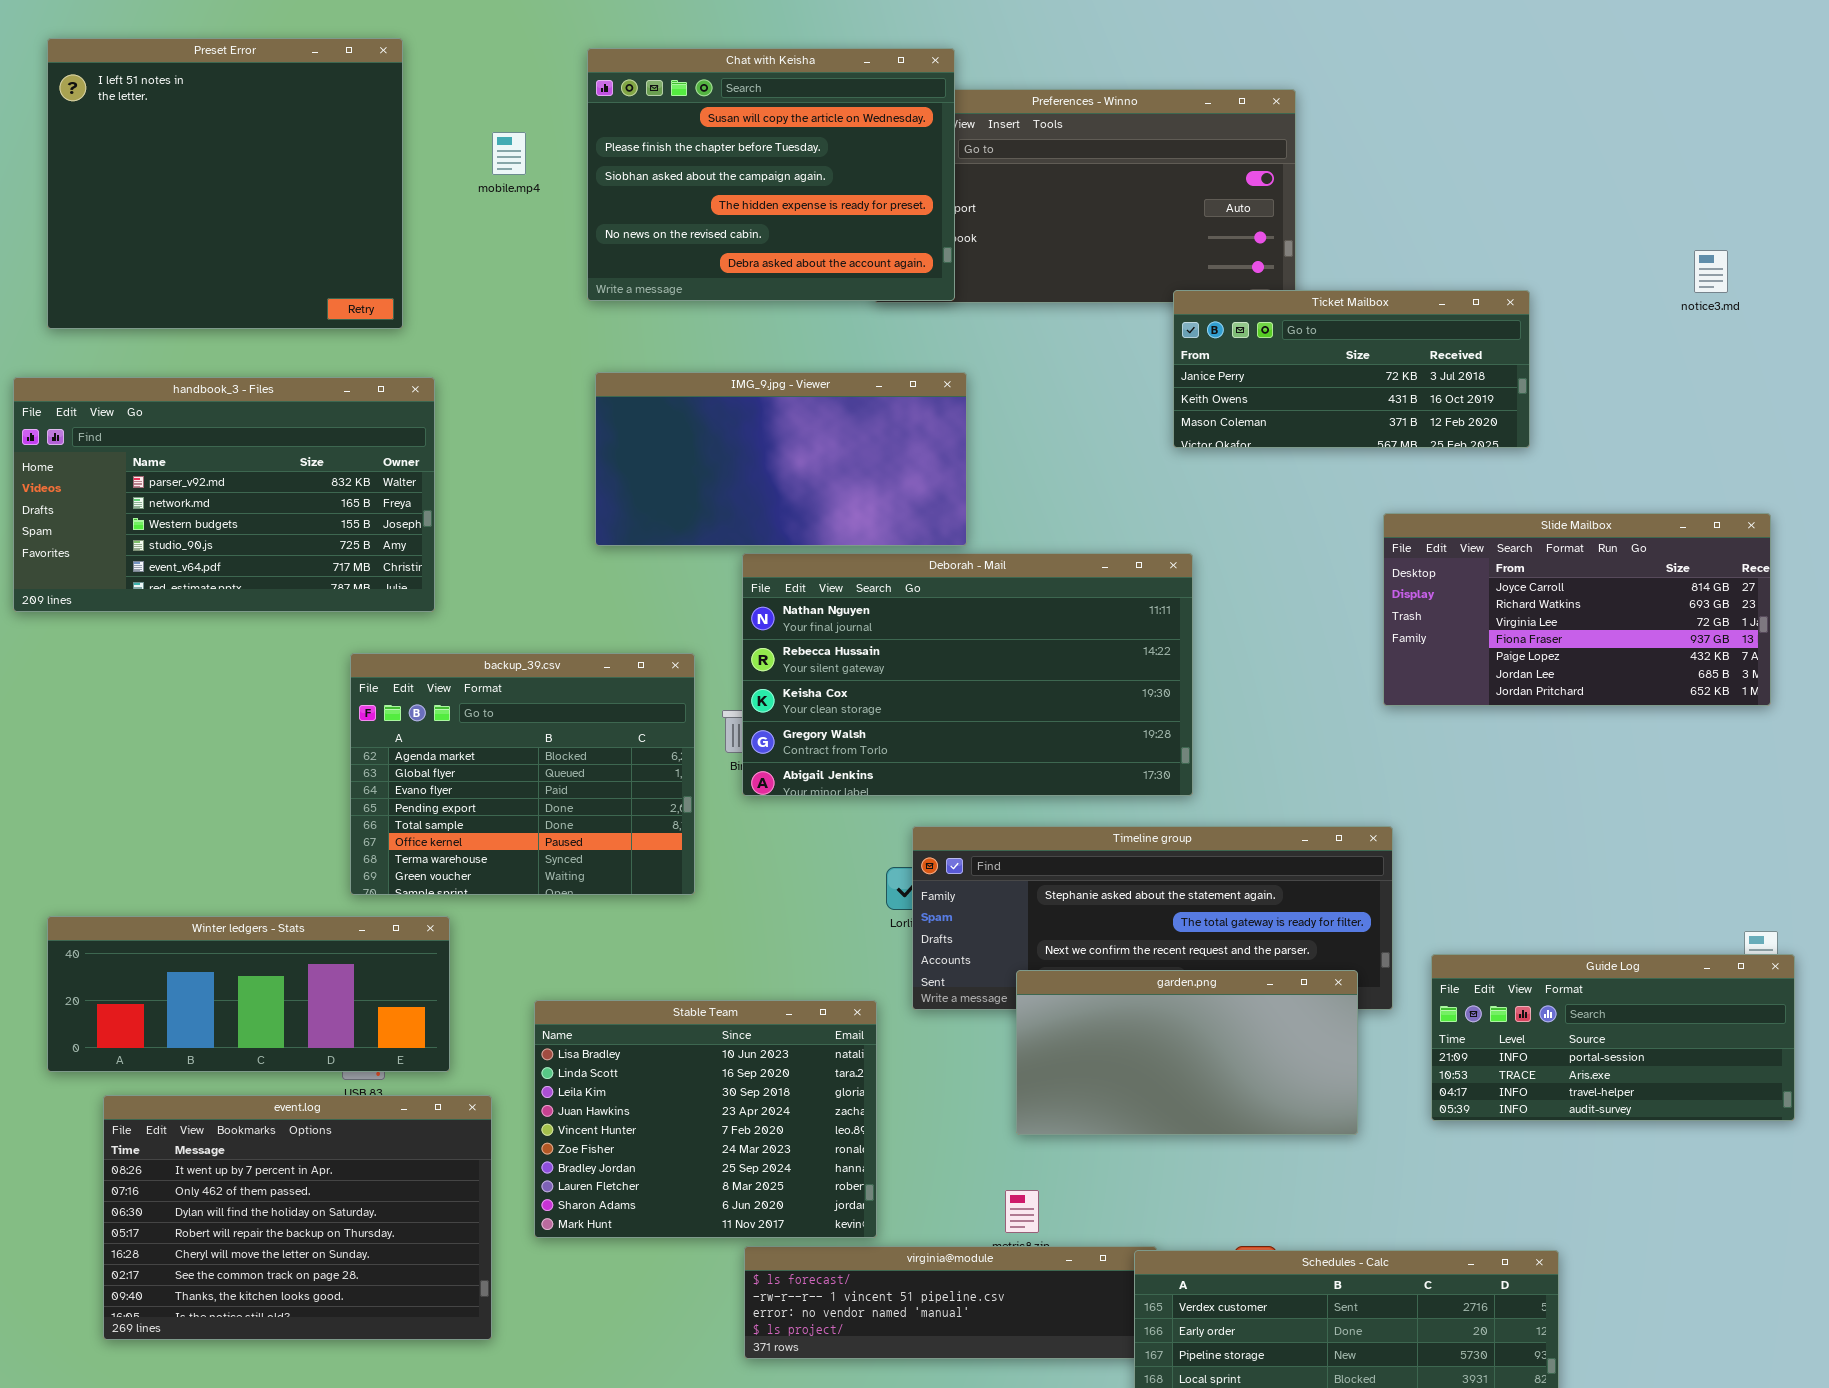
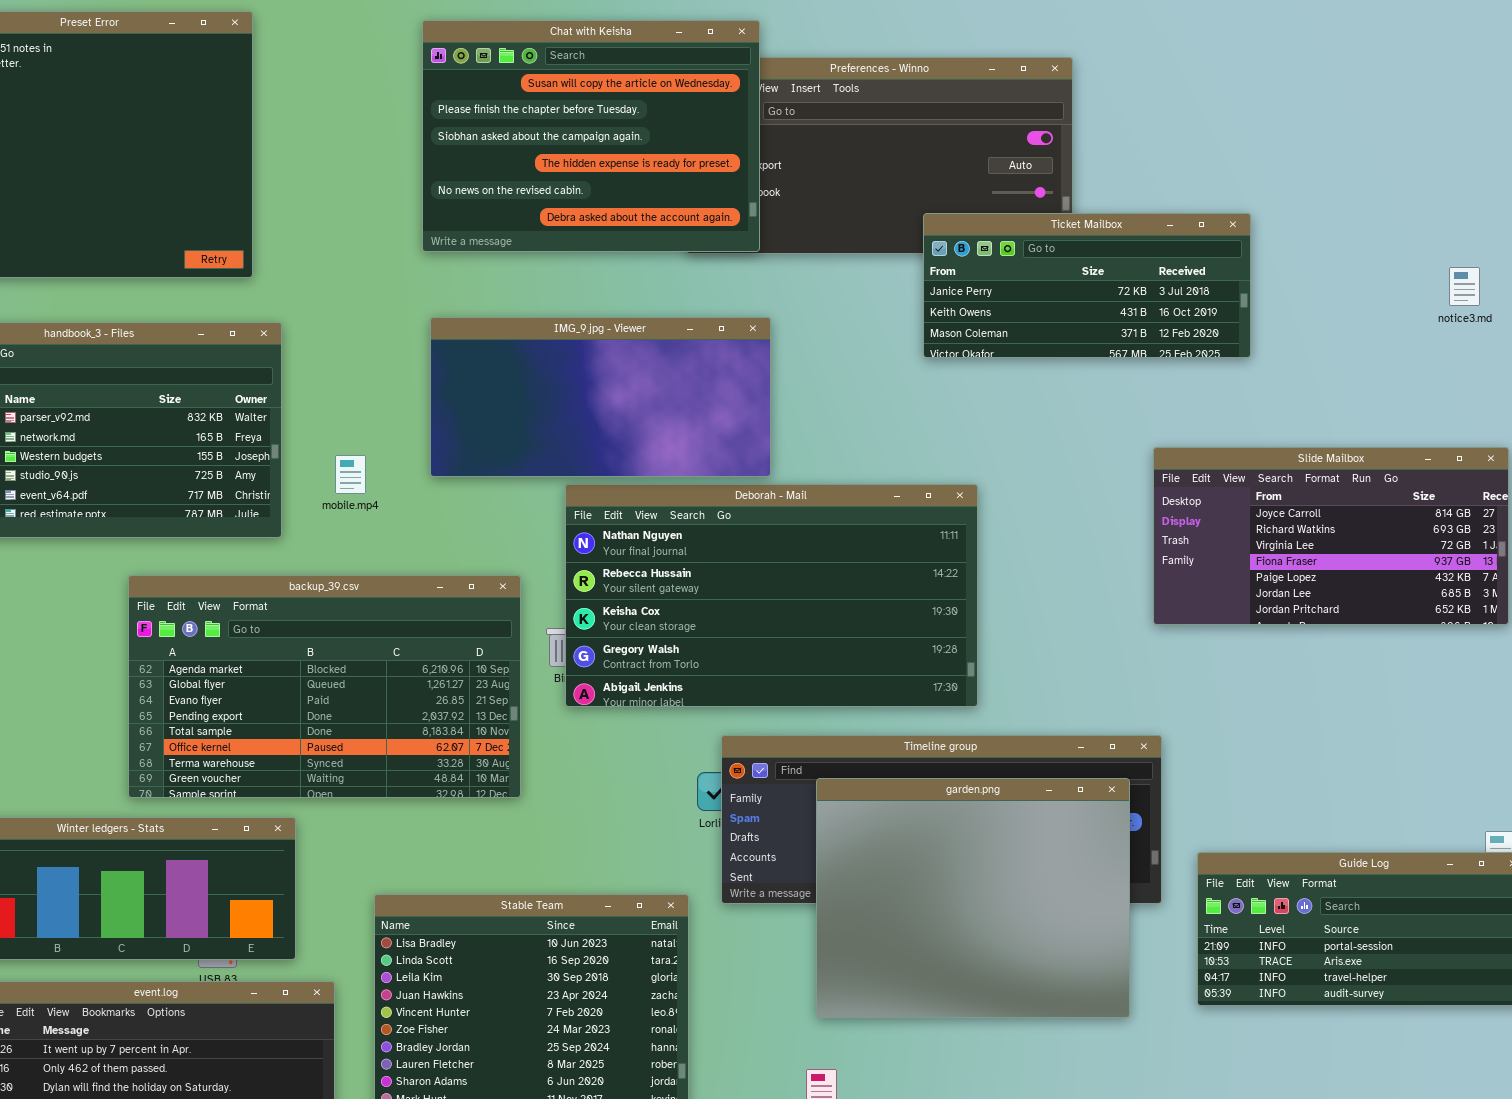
mobile.mp4: [492,132,526,175] -> [335,455,366,494], moved
notice3.md: [1694,250,1728,293] -> [1449,267,1480,306], moved
Ticket Mailbox: [1173,290,1530,448] -> [923,213,1251,358], moved
backup_39.csv: [350,653,695,895] -> [128,575,521,798], resized
garden.png: [1016,970,1358,1135] -> [816,778,1130,1018], resized

